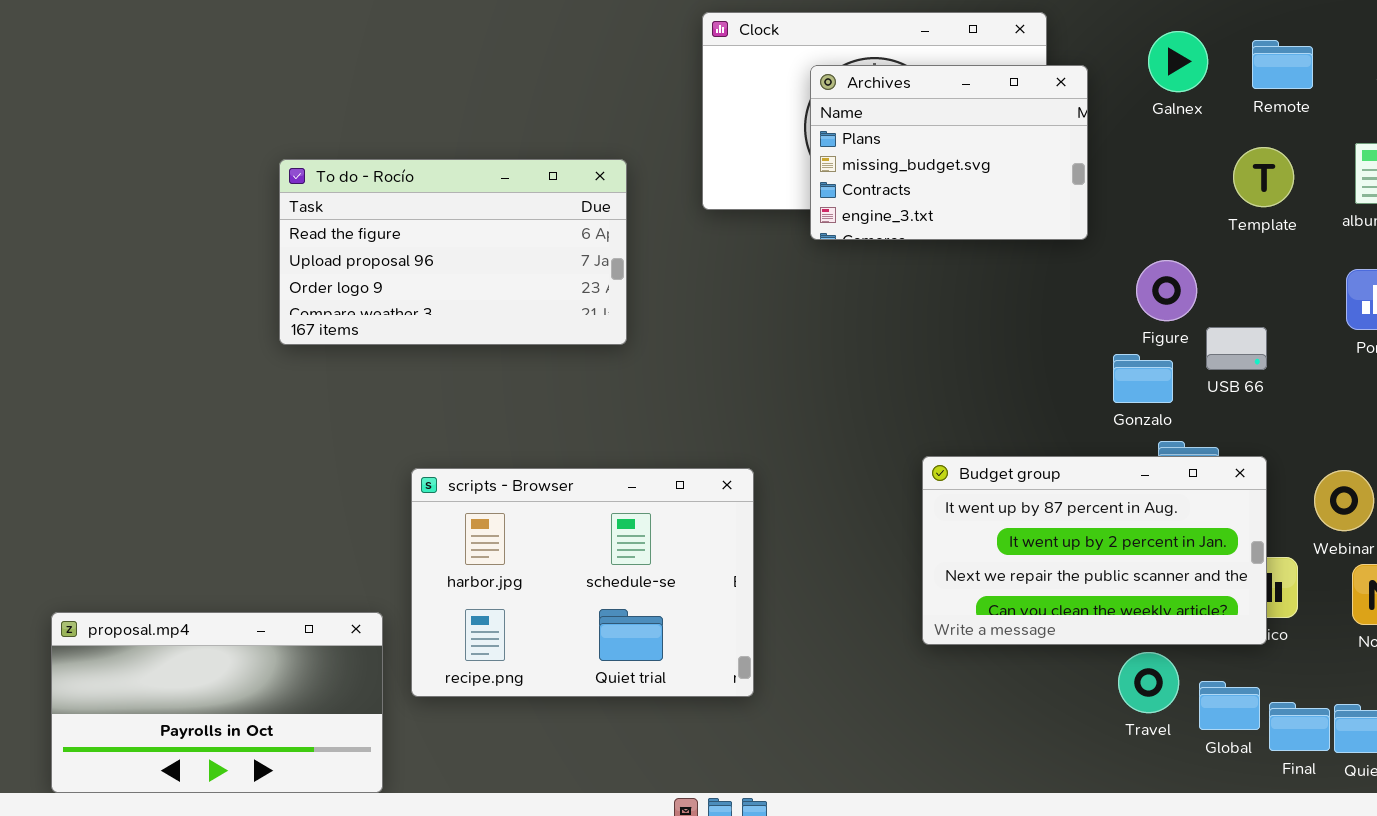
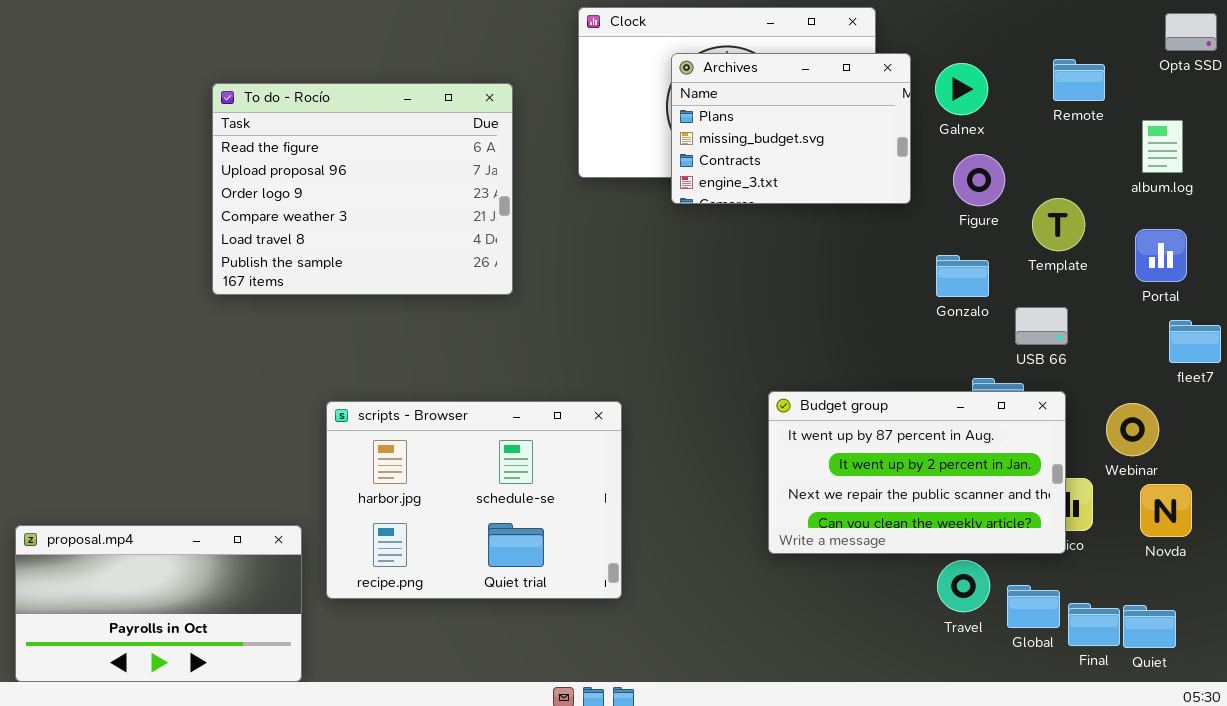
Galnex: [1148,31,1208,92] -> [935,63,988,115], moved
Remote: [1252,40,1313,89] -> [1053,59,1105,101], moved
Template: [1233,147,1294,207] -> [1032,198,1085,251], moved
To do - Rocío: [279,159,627,345] -> [212,83,513,295], resized
Figure: [1136,260,1197,321] -> [953,154,1005,206], moved
USB 66: [1206,327,1267,370] -> [1015,307,1068,345], moved
Gonzalo: [1113,354,1173,403] -> [936,255,989,297], moved

